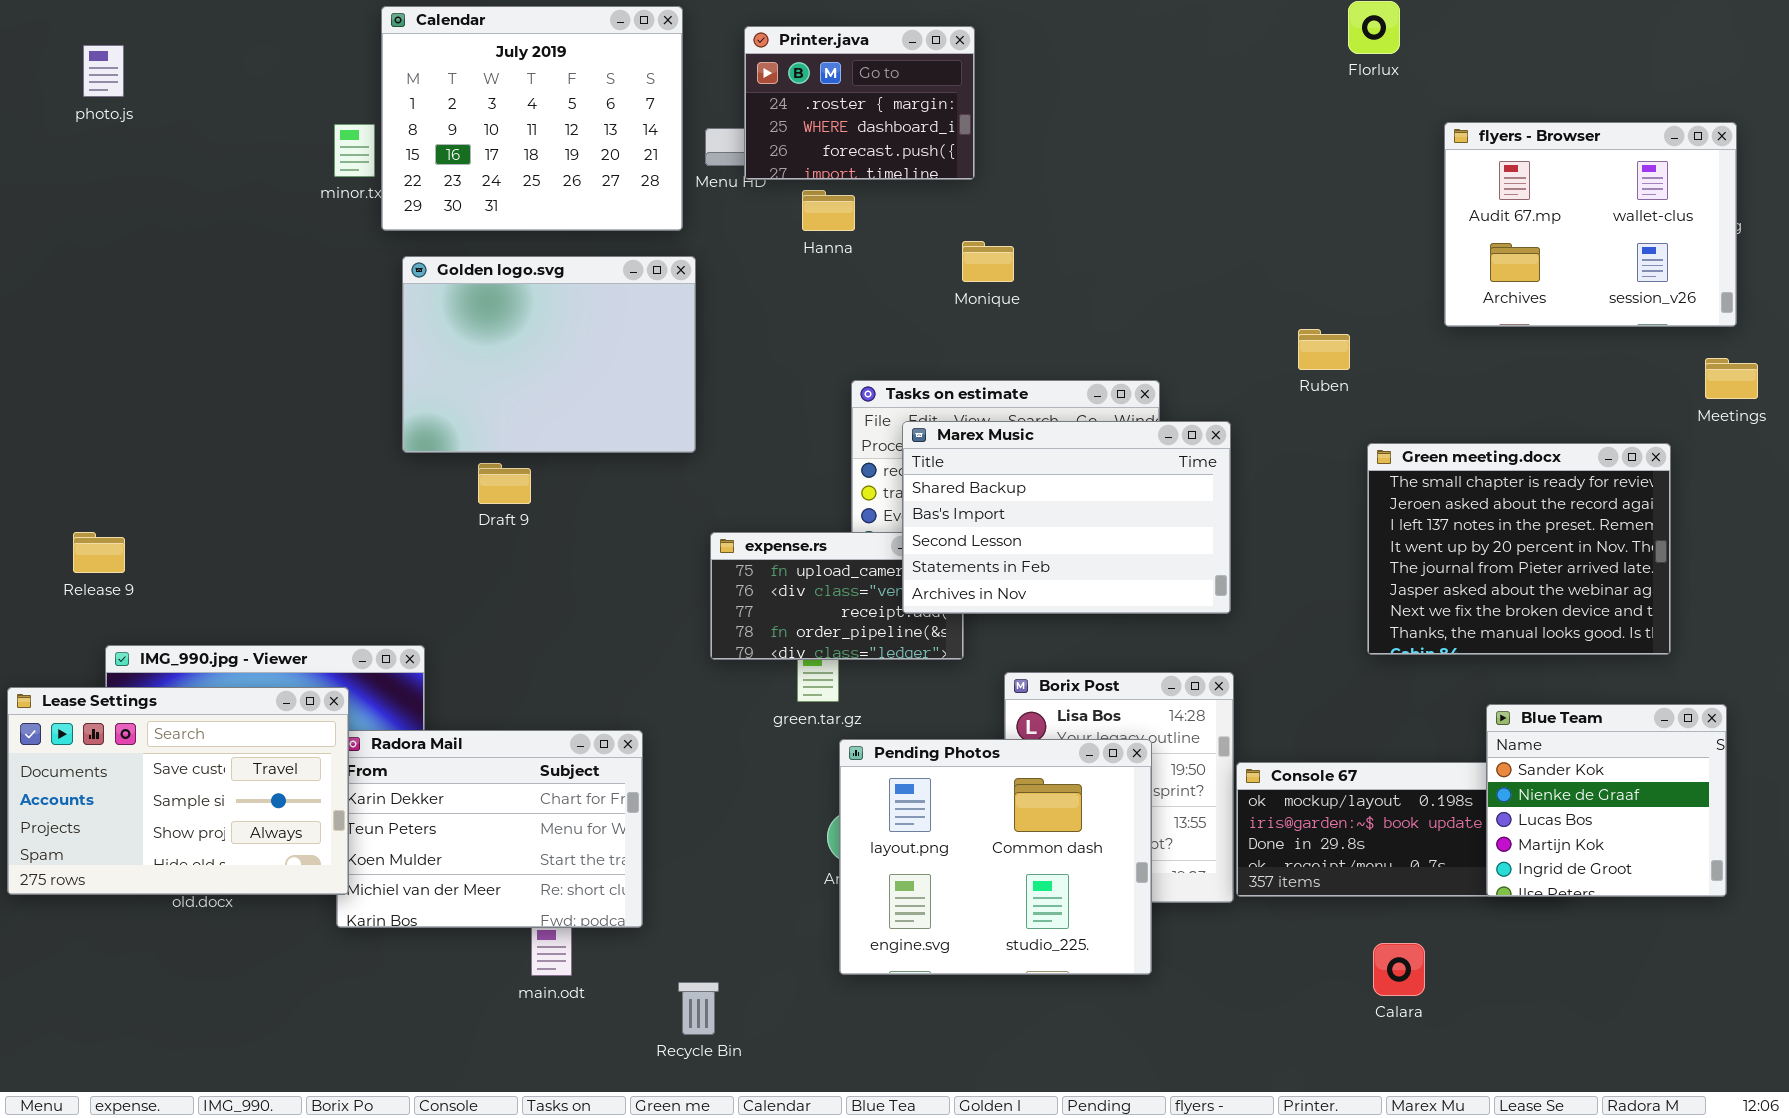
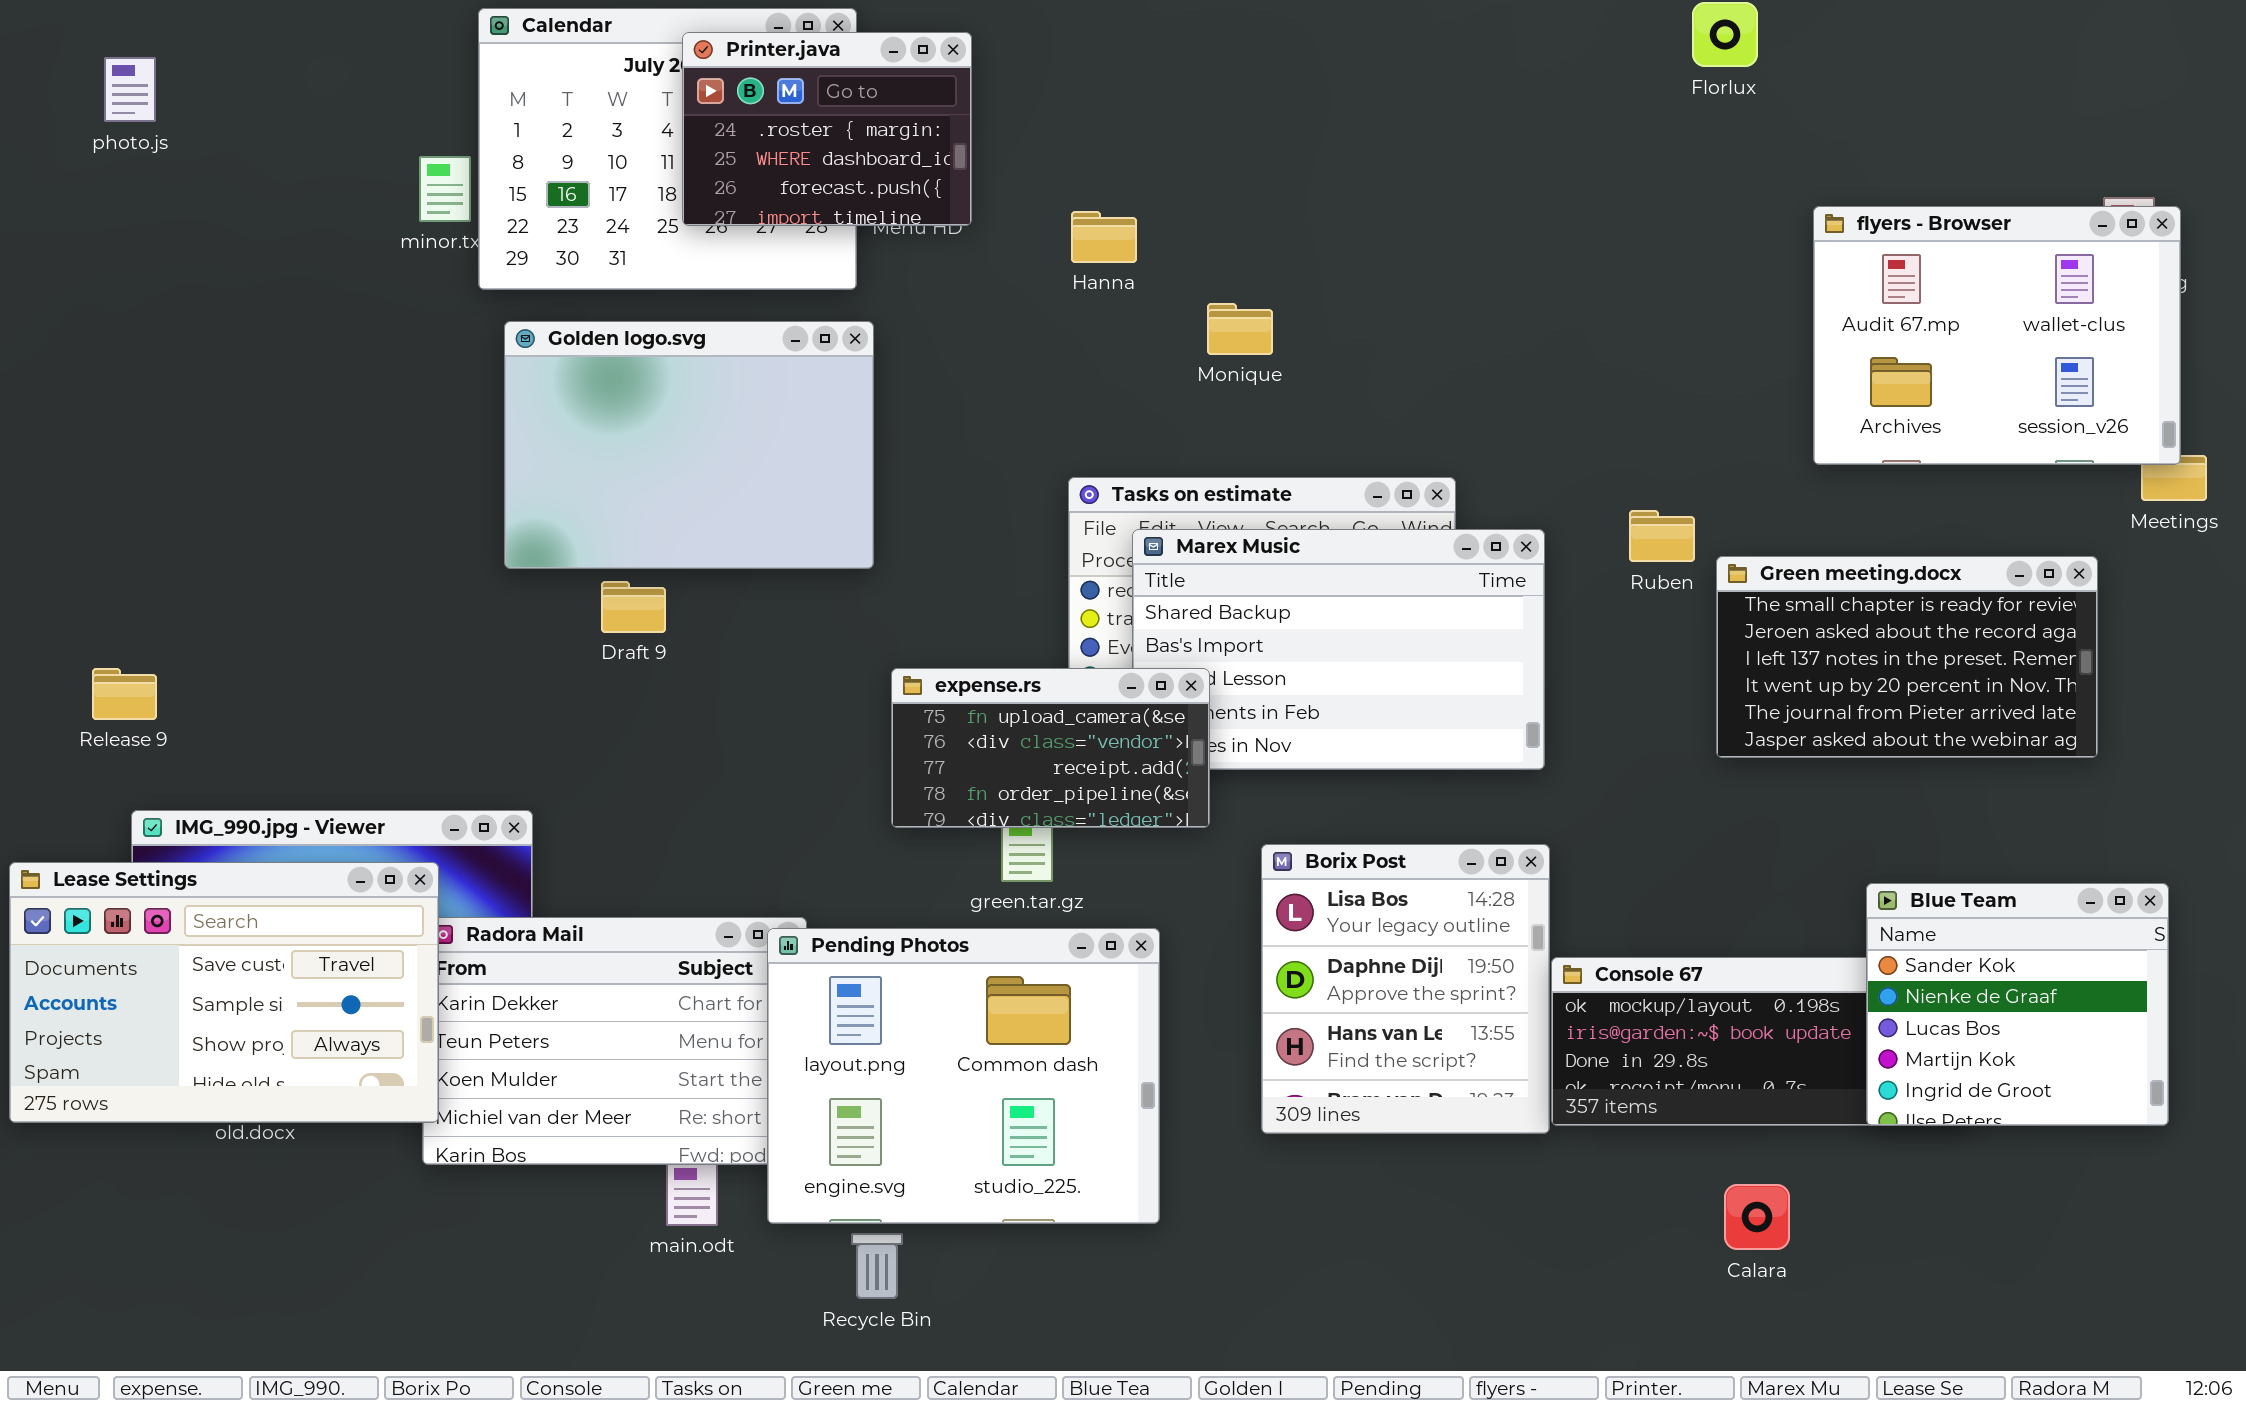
Printer.java: [744,26,975,180] -> [682,32,972,226], moved
flyers - Browser: [1444,122,1737,327] -> [1813,206,2181,465], moved
Hanna: [802,190,855,231] -> [1071,211,1137,263], moved
Ruben: [1298,329,1350,370] -> [1629,510,1695,562], moved
Green meeting.docx: [1367,443,1671,655] -> [1716,556,2098,758], resized
expense.rs: [710,532,964,660] -> [891,668,1210,828], raised
Pending Photos: [839,739,1152,975] -> [767,928,1160,1224], moved

